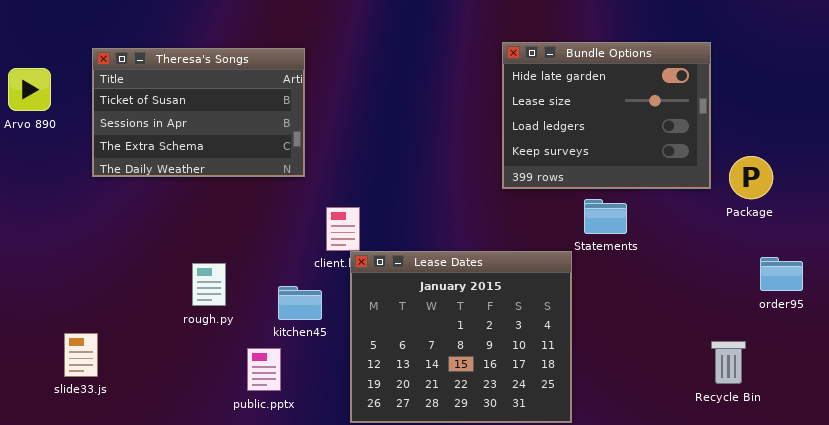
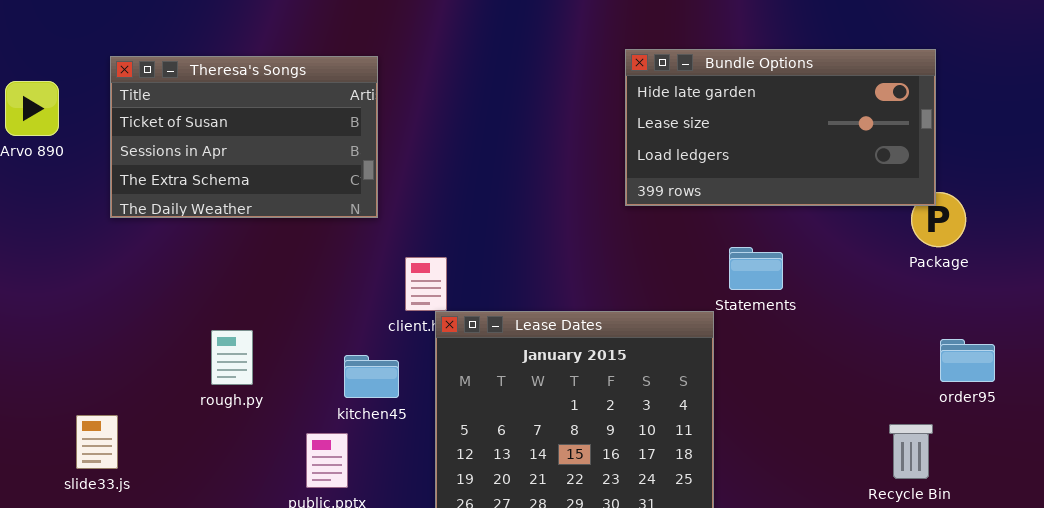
Bundle Options: [502,42,711,189] -> [625,49,936,206], resized
order95: [760,257,803,291] -> [940,339,995,382], moved
rough.py: [192,263,226,306] -> [211,330,253,385], moved

